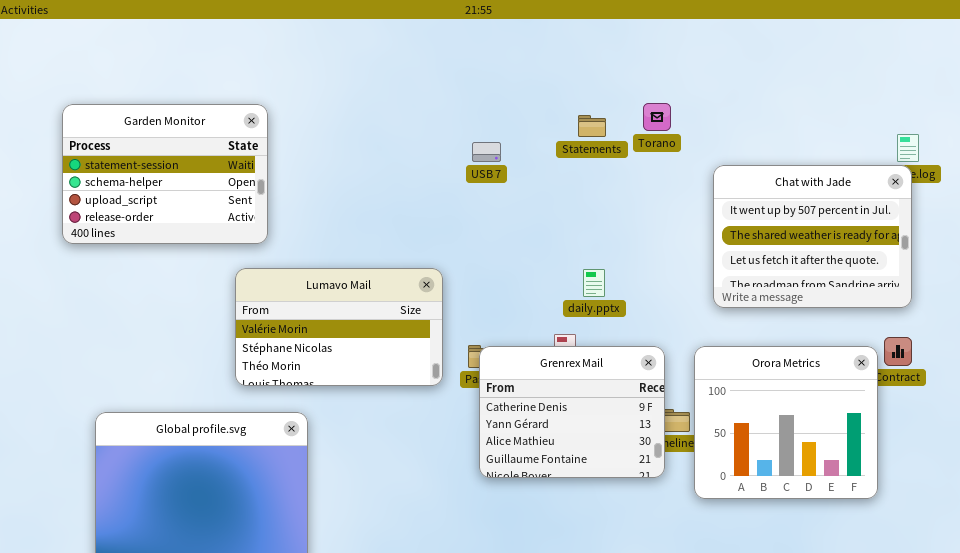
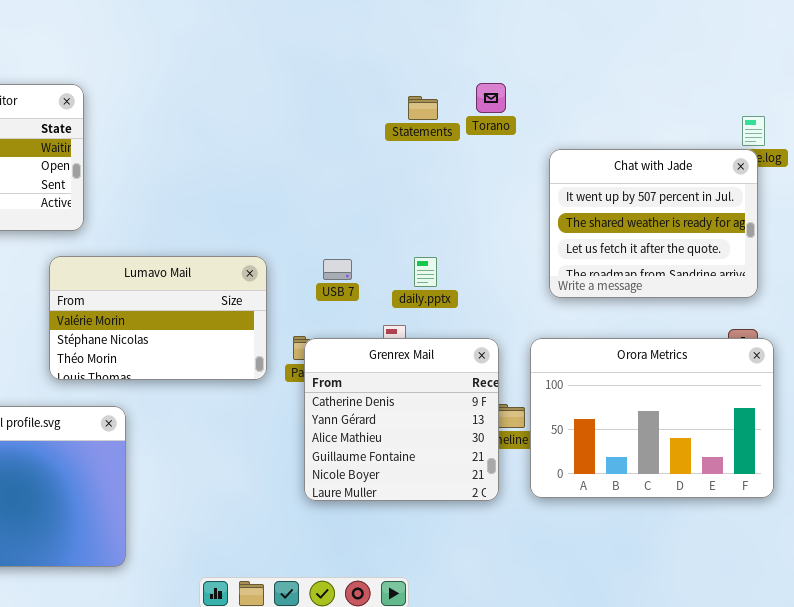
USB 7: [472,142,501,162] -> [323,259,352,280], moved
Grenrex Mail: [479,346,665,478] -> [304,338,499,501], resized
Orora Metrics: [694,346,878,499] -> [530,338,774,498], resized

